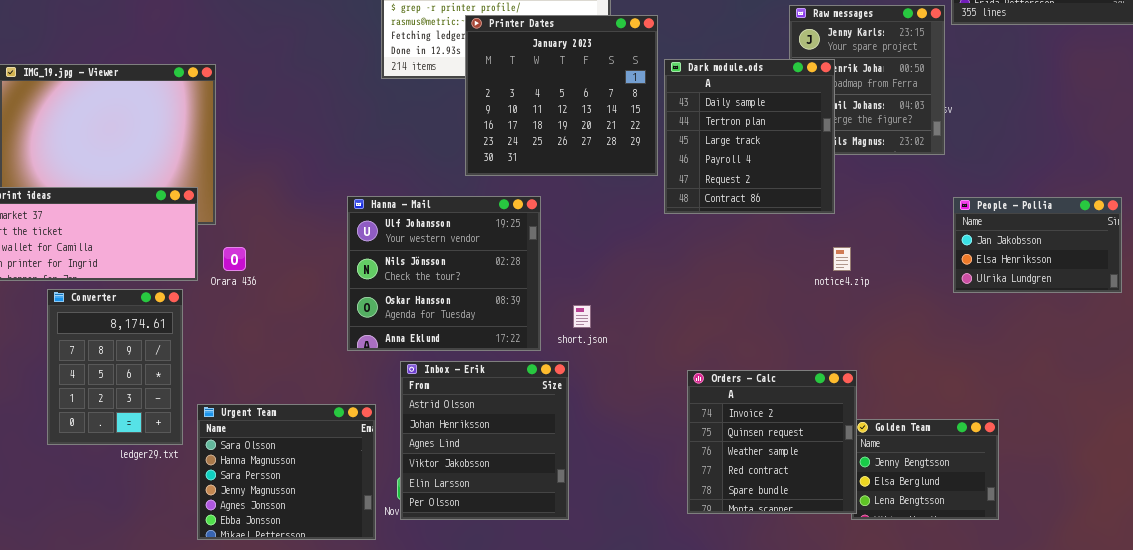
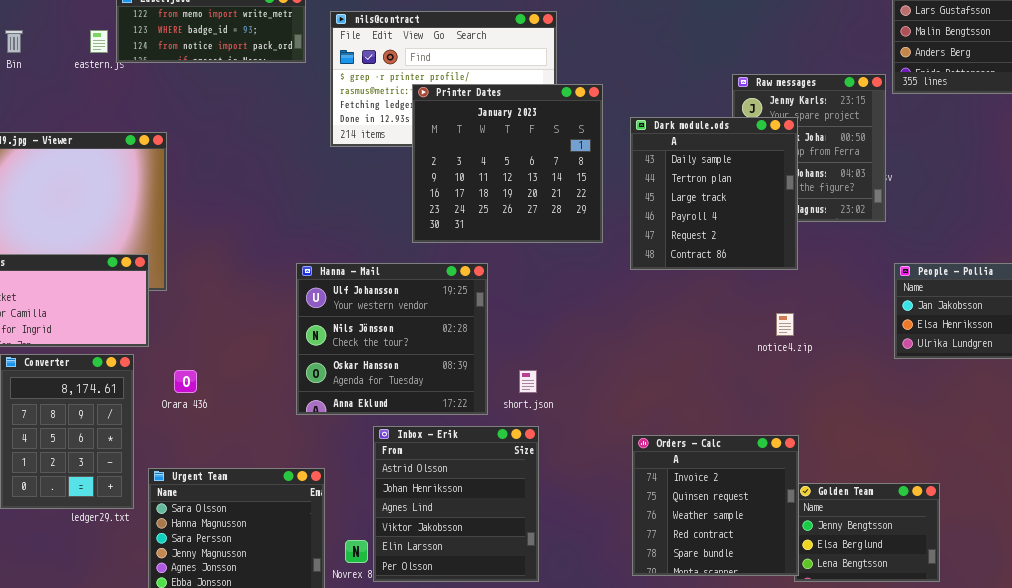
Dark module.ods: [664,59,835,214] -> [630,117,798,270], moved
Orara 436: [223,247,246,271] -> [174,370,197,393], moved
Inbox - Erik: [400,361,569,520] -> [373,426,539,582], moved

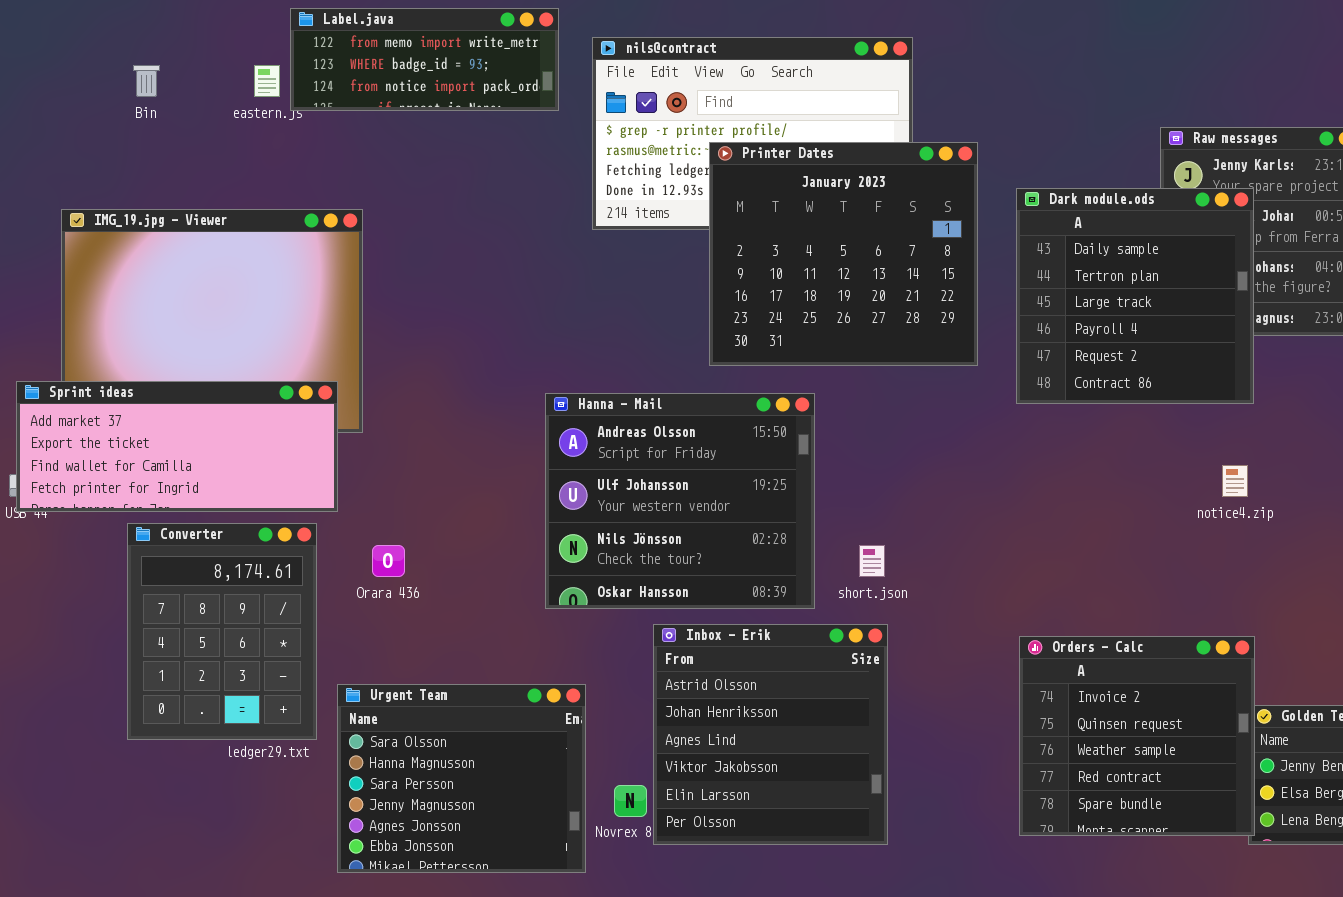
Hanna - Mail: [296,263,488,415] -> [545,393,815,609], scrolled up 1 row

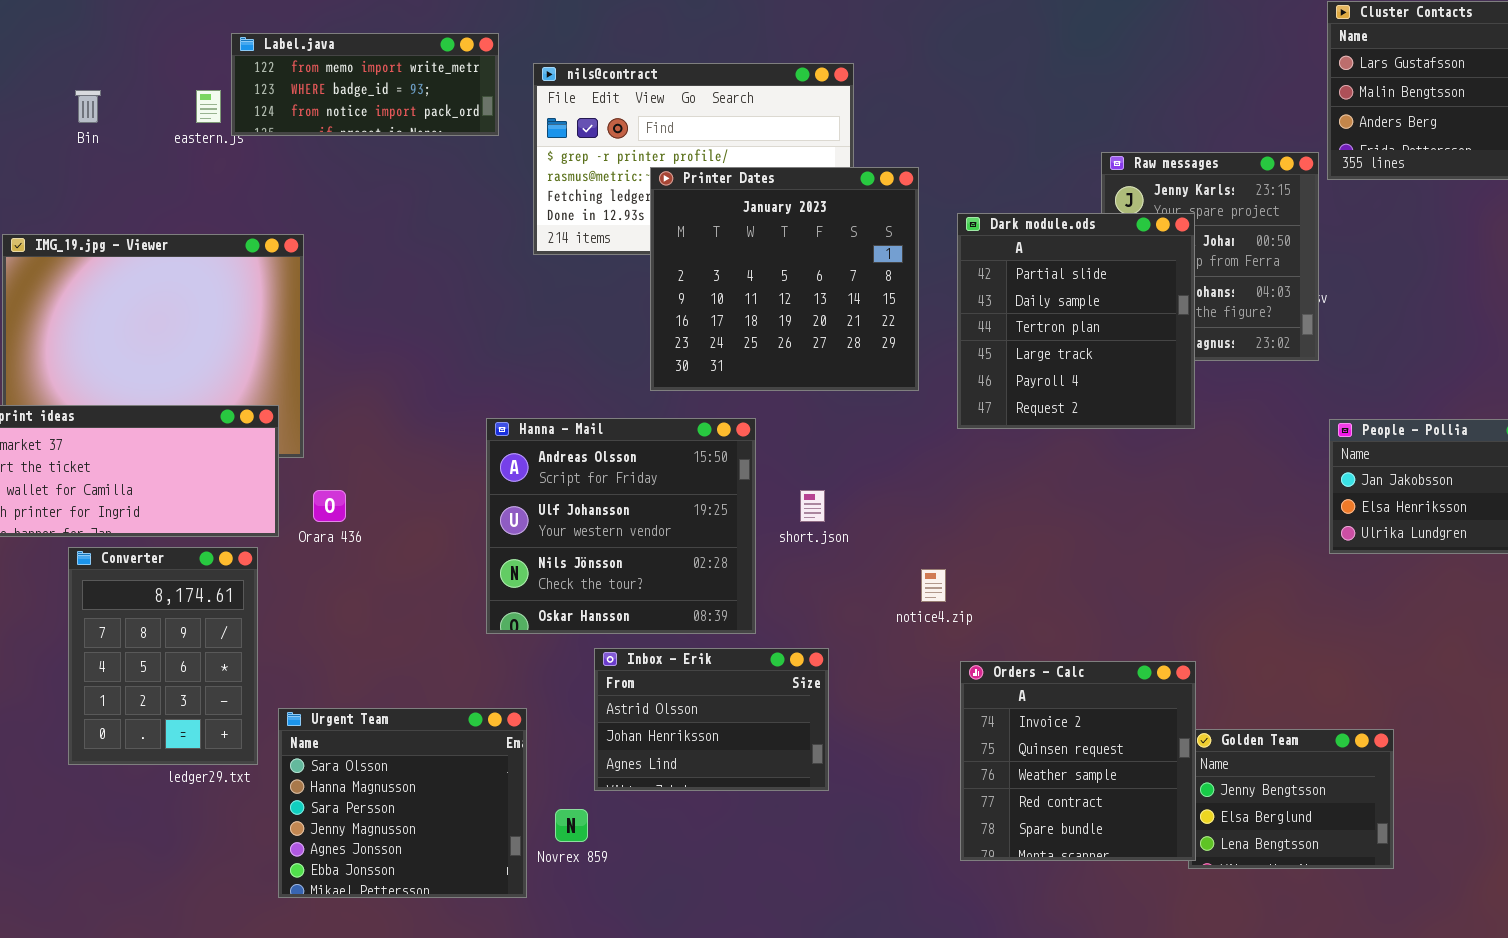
Dark module.ods: [1016,188,1254,404] -> [957,213,1195,429], scrolled up 1 row
notice4.zip: [1222,465,1248,497] -> [921,569,946,602], moved
Orara 436: [372,545,405,577] -> [313,490,346,522], moved
short.json: [859,545,885,577] -> [800,490,825,522], moved
Inbox - Erik: [653,624,888,845] -> [594,648,829,791], resized

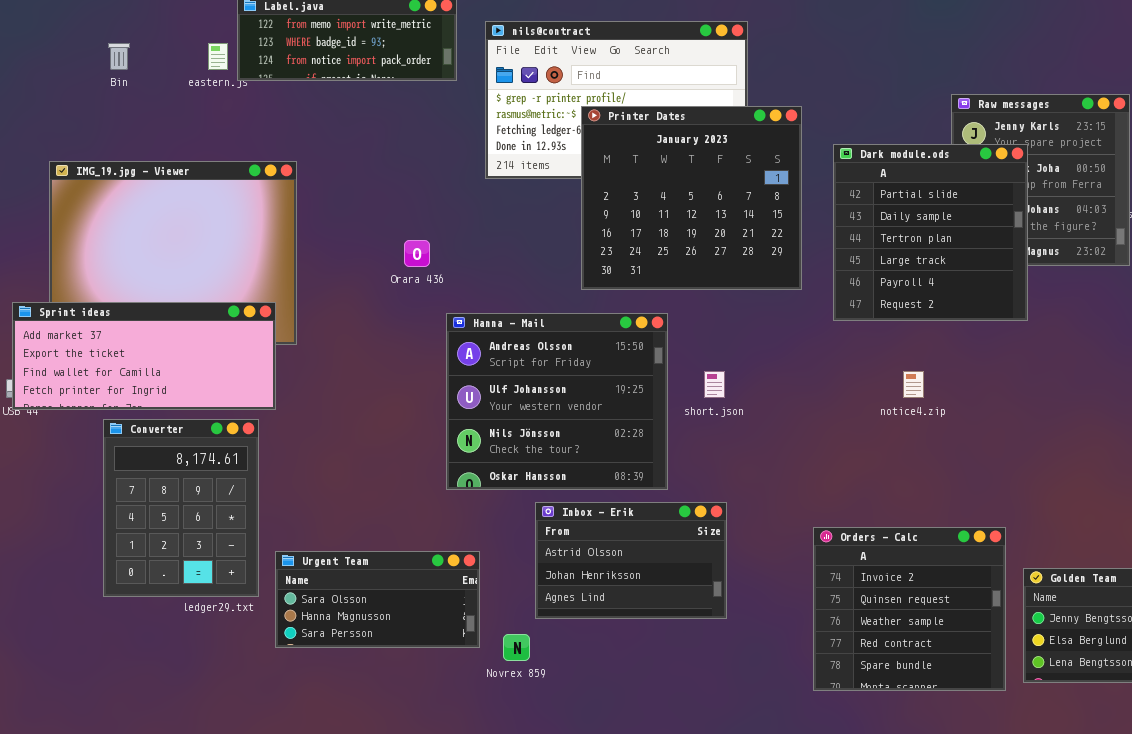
Orara 436: [313,490,346,522] -> [404,240,430,267], moved
notice4.zip: [921,569,946,602] -> [903,371,924,398], moved
Orders - Calc: [960,661,1196,861] -> [813,527,1006,691], moved
Urgent Team: [278,708,527,898] -> [275,551,480,648], resized

